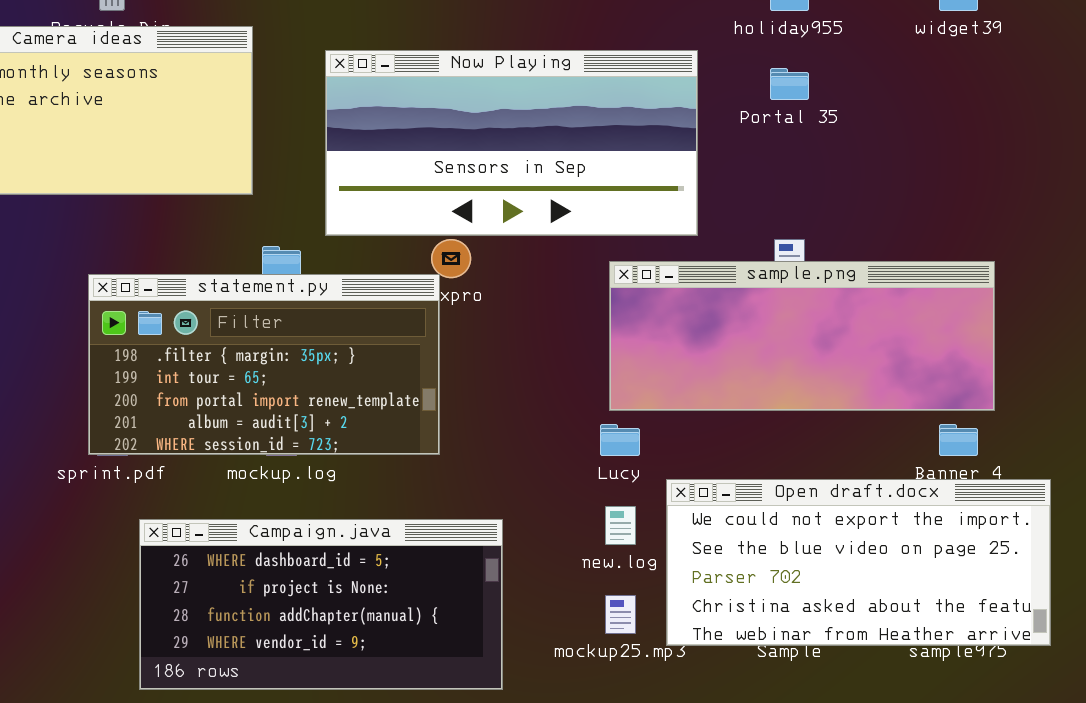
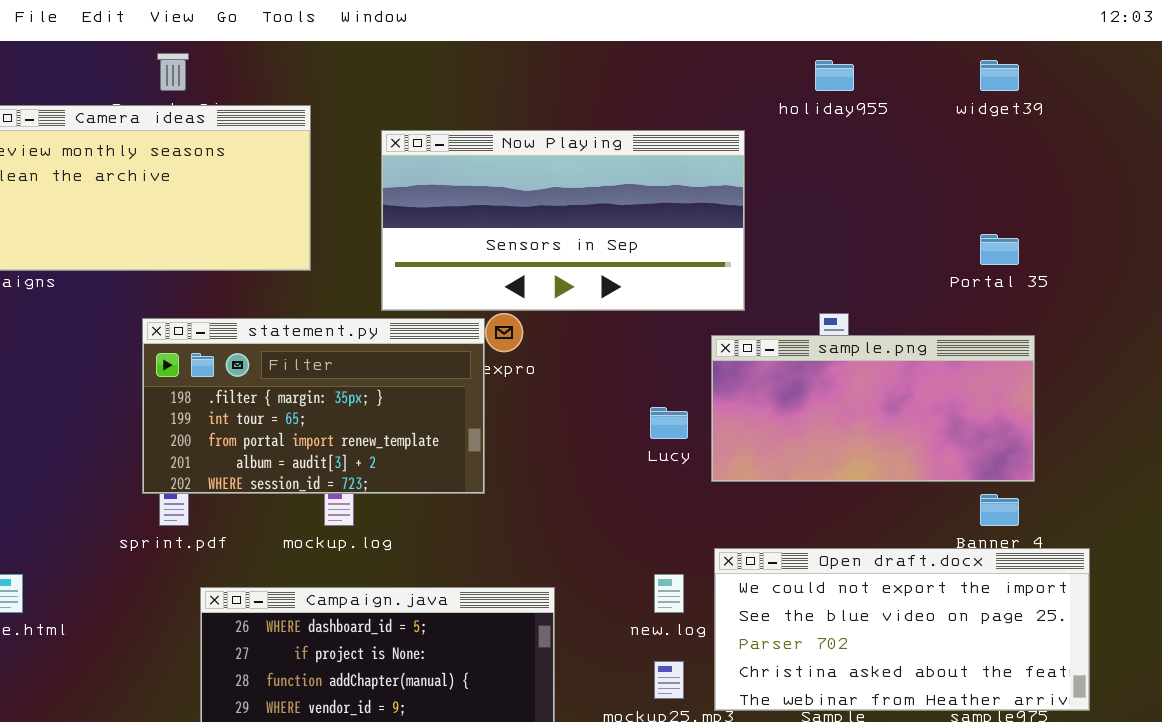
Portal 35: [770,68,809,100] -> [980,234,1019,265], moved
sample.png: [609,261,995,411] -> [711,335,1035,482], resized
statement.py: [88,274,440,455] -> [142,318,485,494], moved
Lucy: [600,424,640,456] -> [650,407,688,439], moved

